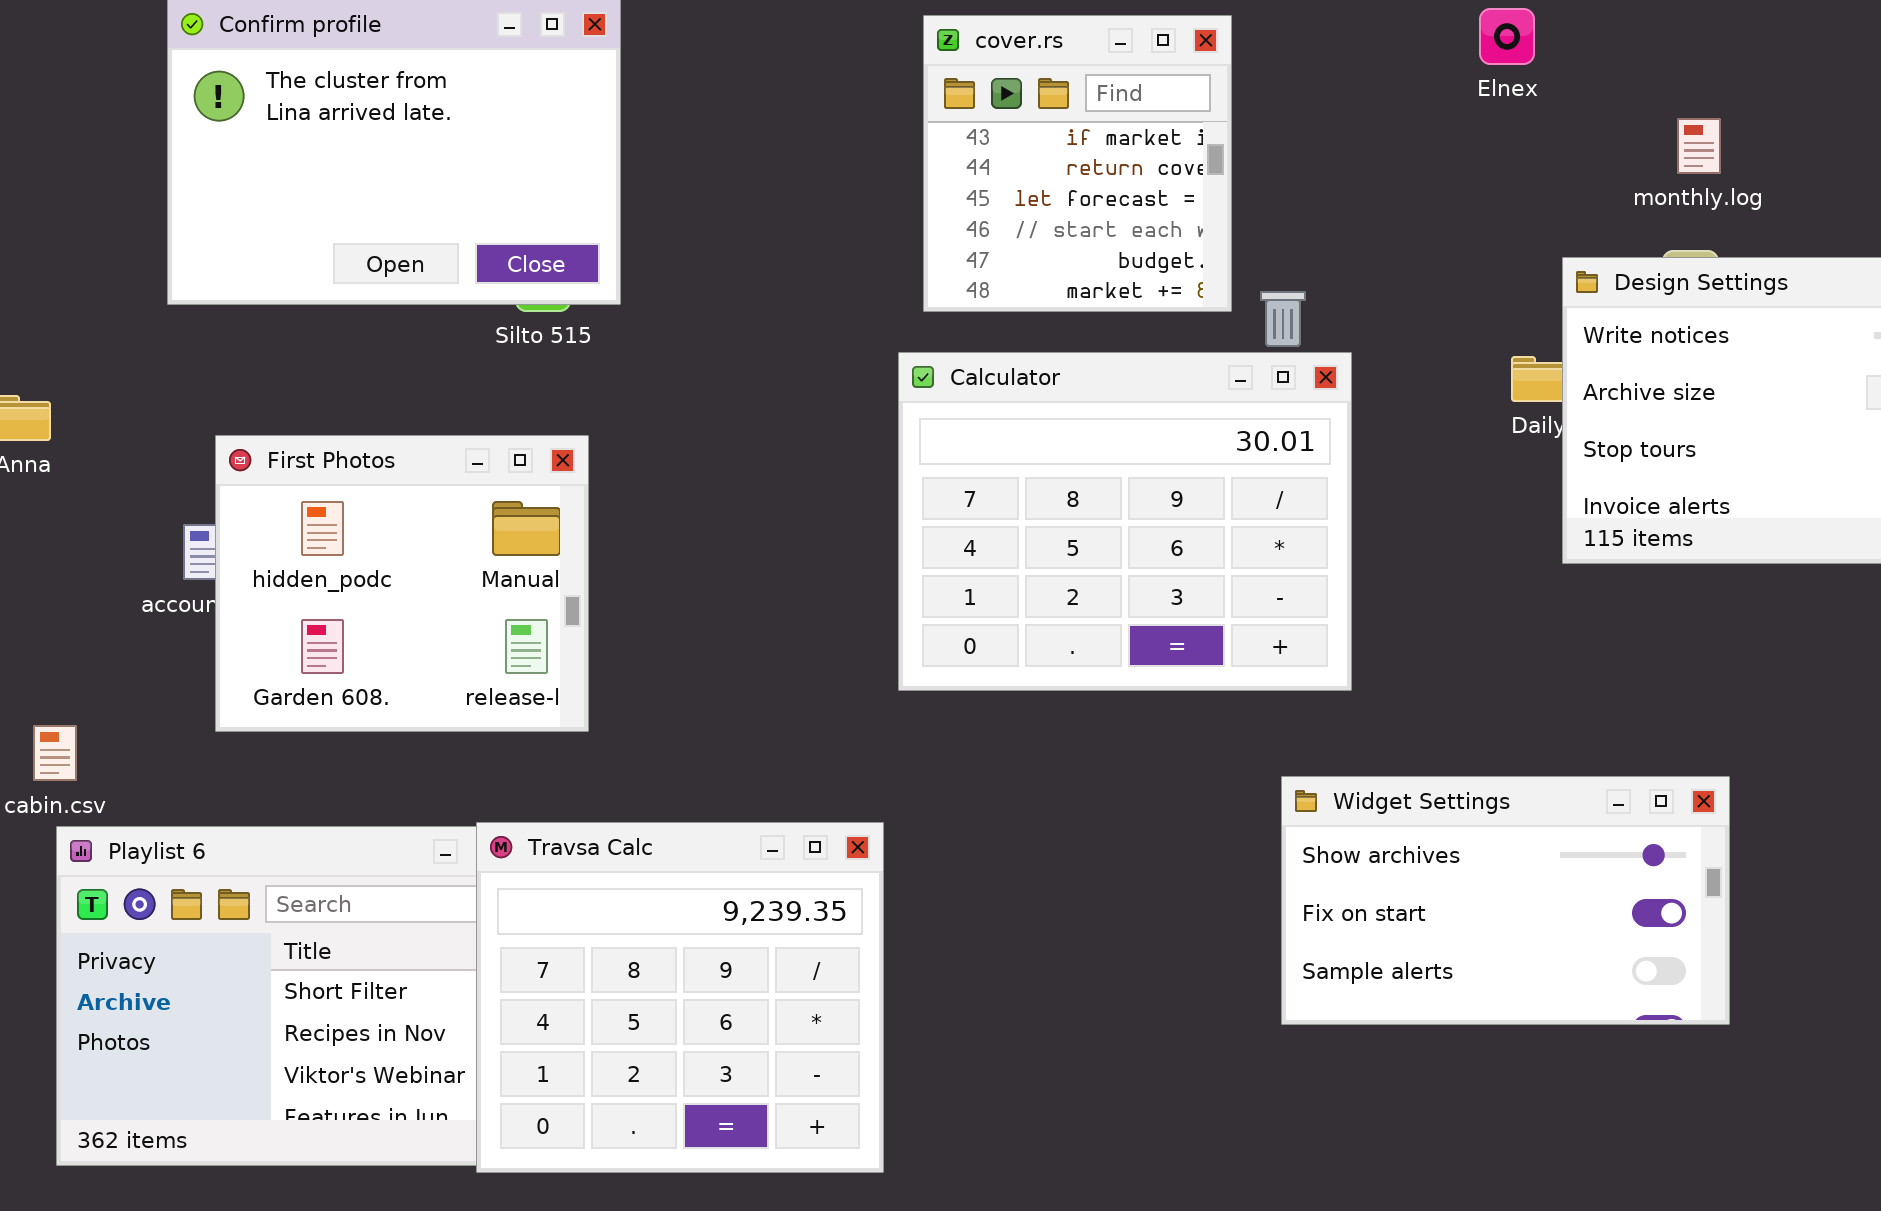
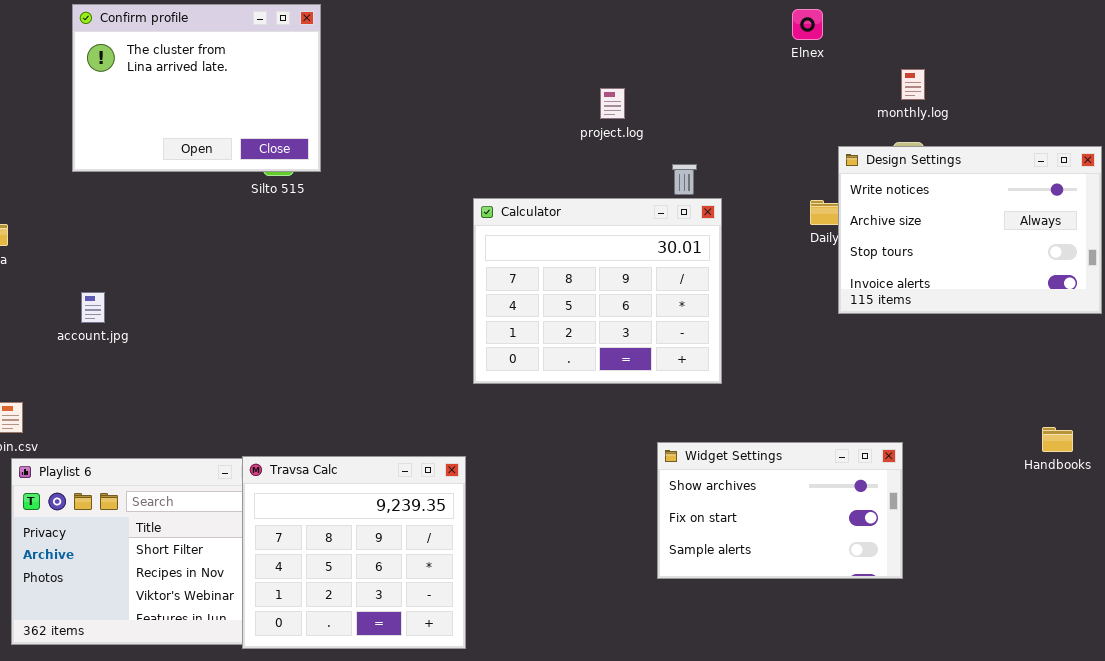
cover.rs: [923,15,1232,312] -> none, closed
First Photos: [215,435,589,732] -> none, closed
Widget Settings: [1281,776,1730,1025] -> [657,442,903,579], moved

